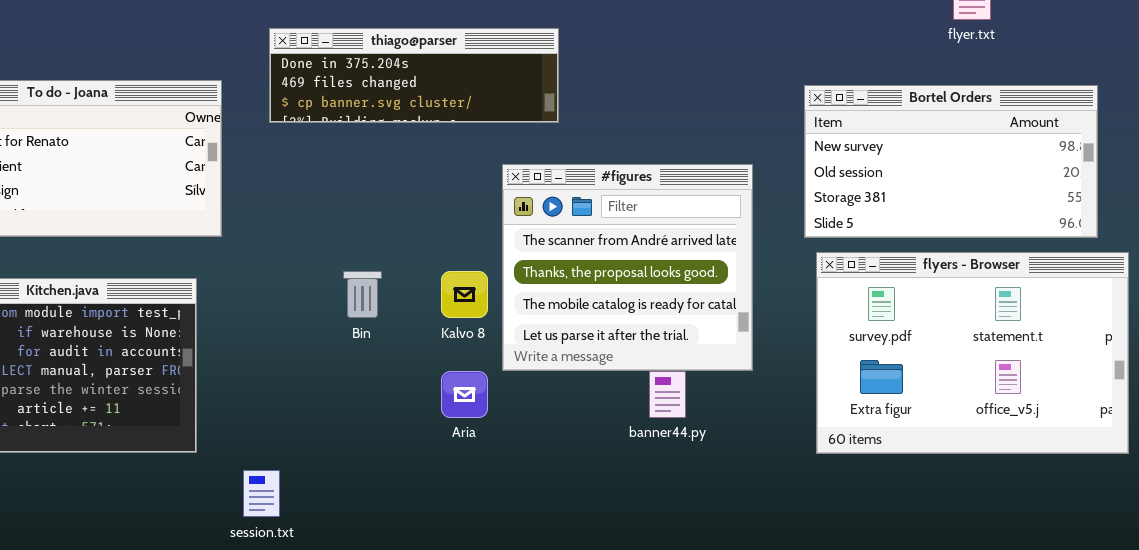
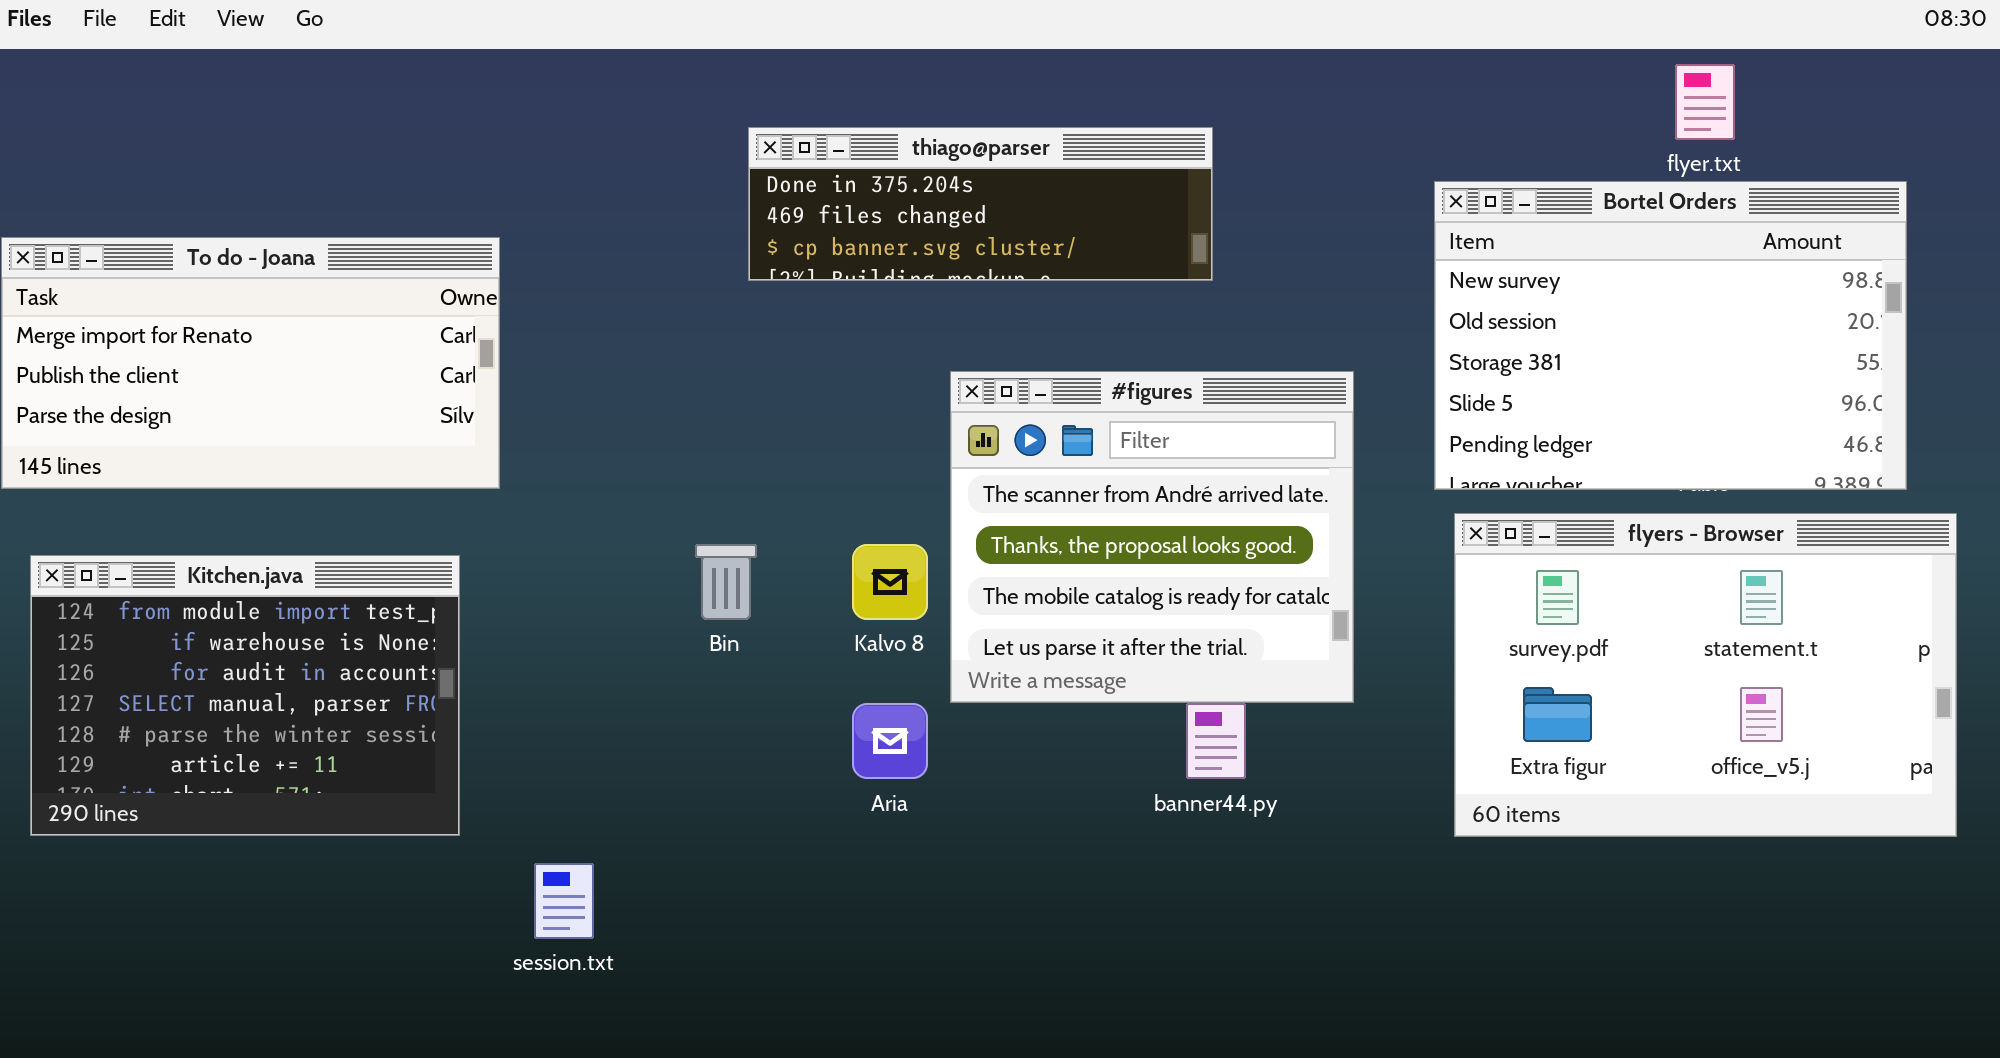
thiago@parser: [269,28,559,123] -> [748,127,1213,281], moved
Bortel Orders: [804,85,1098,238] -> [1434,181,1907,490], resized

